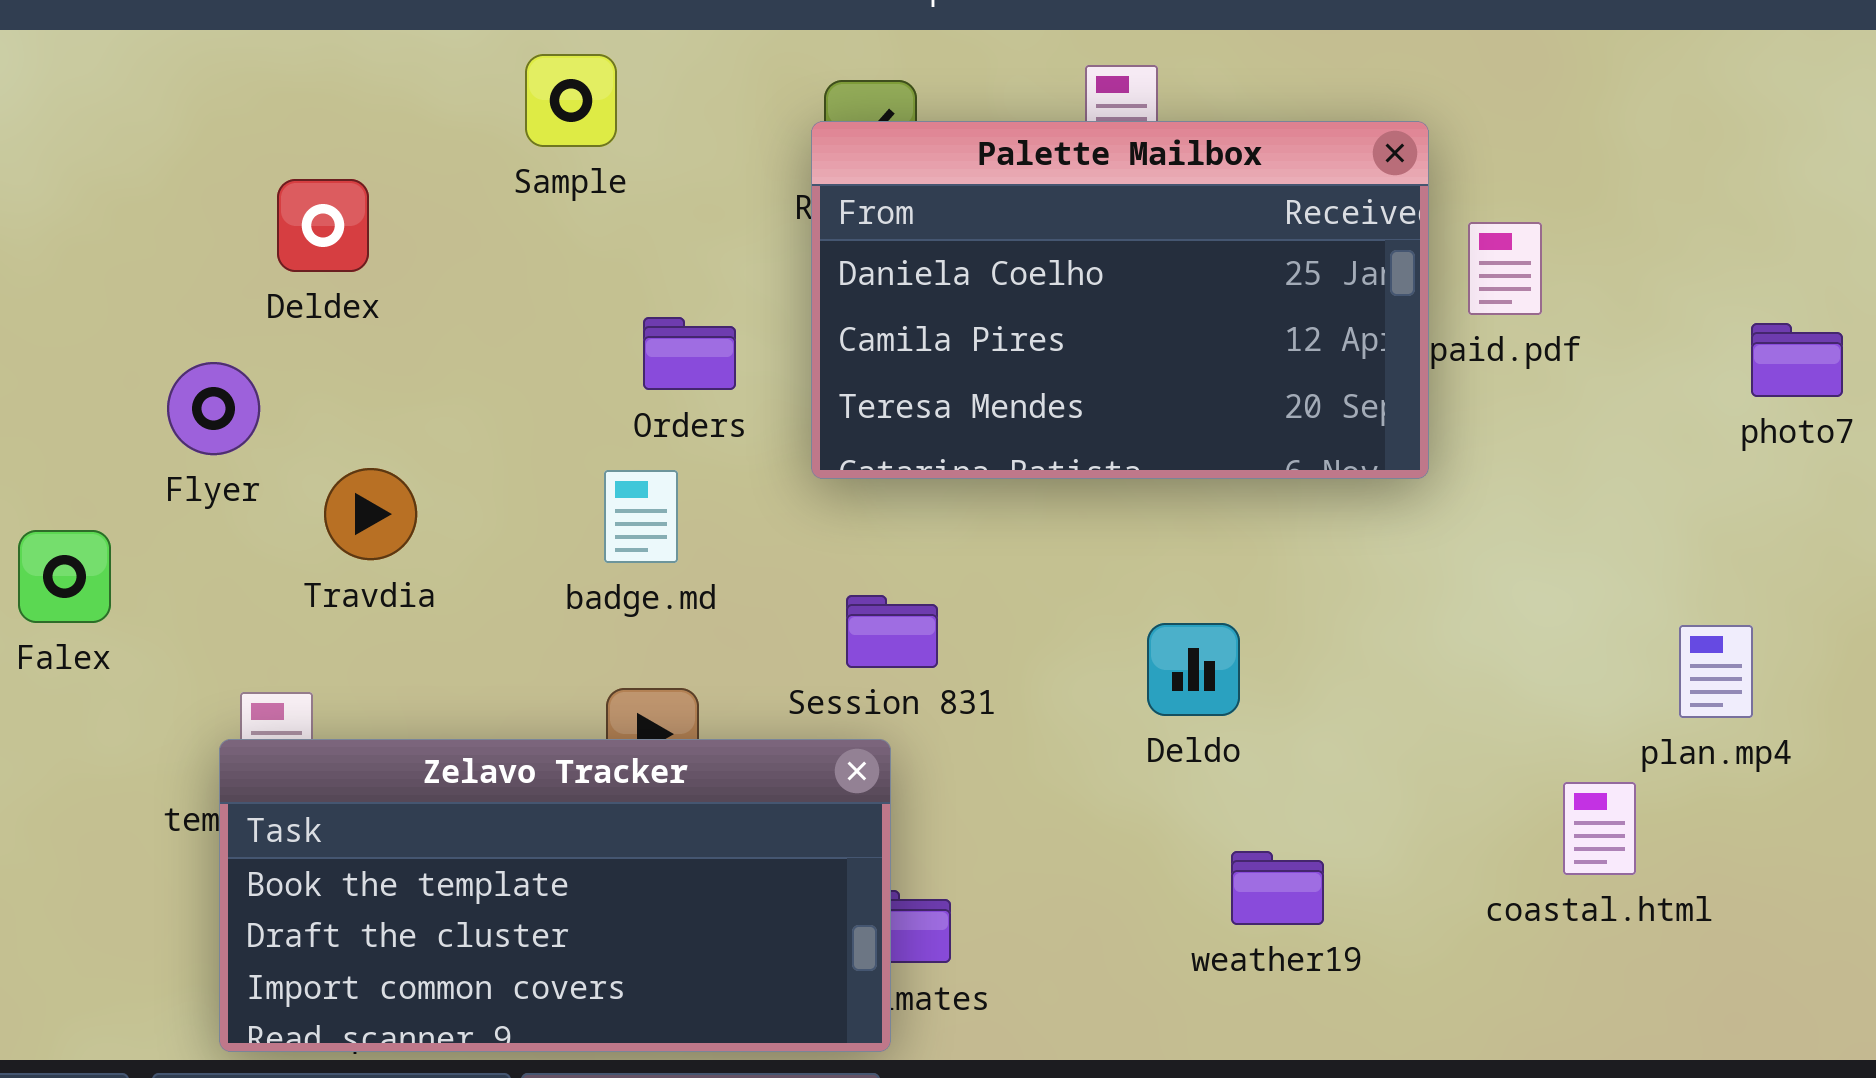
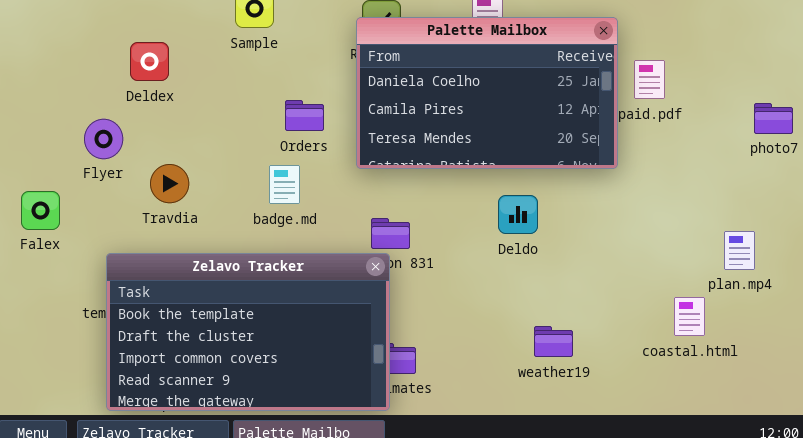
Deldo: [1147,623,1240,716] -> [498,195,538,234], moved
Zelavo Tracker: [219,739,891,1052] -> [106,253,390,411], resized

